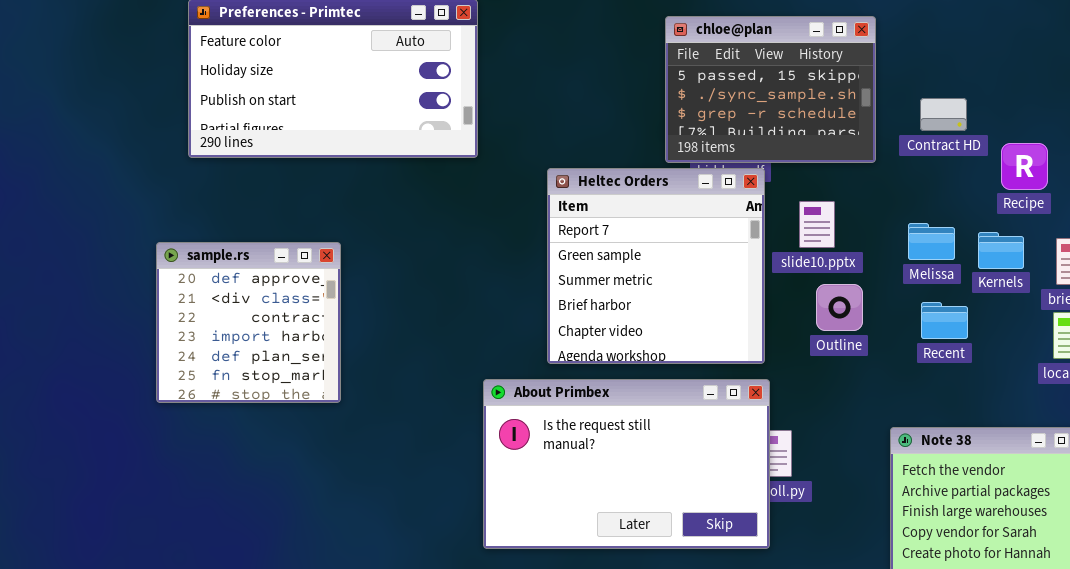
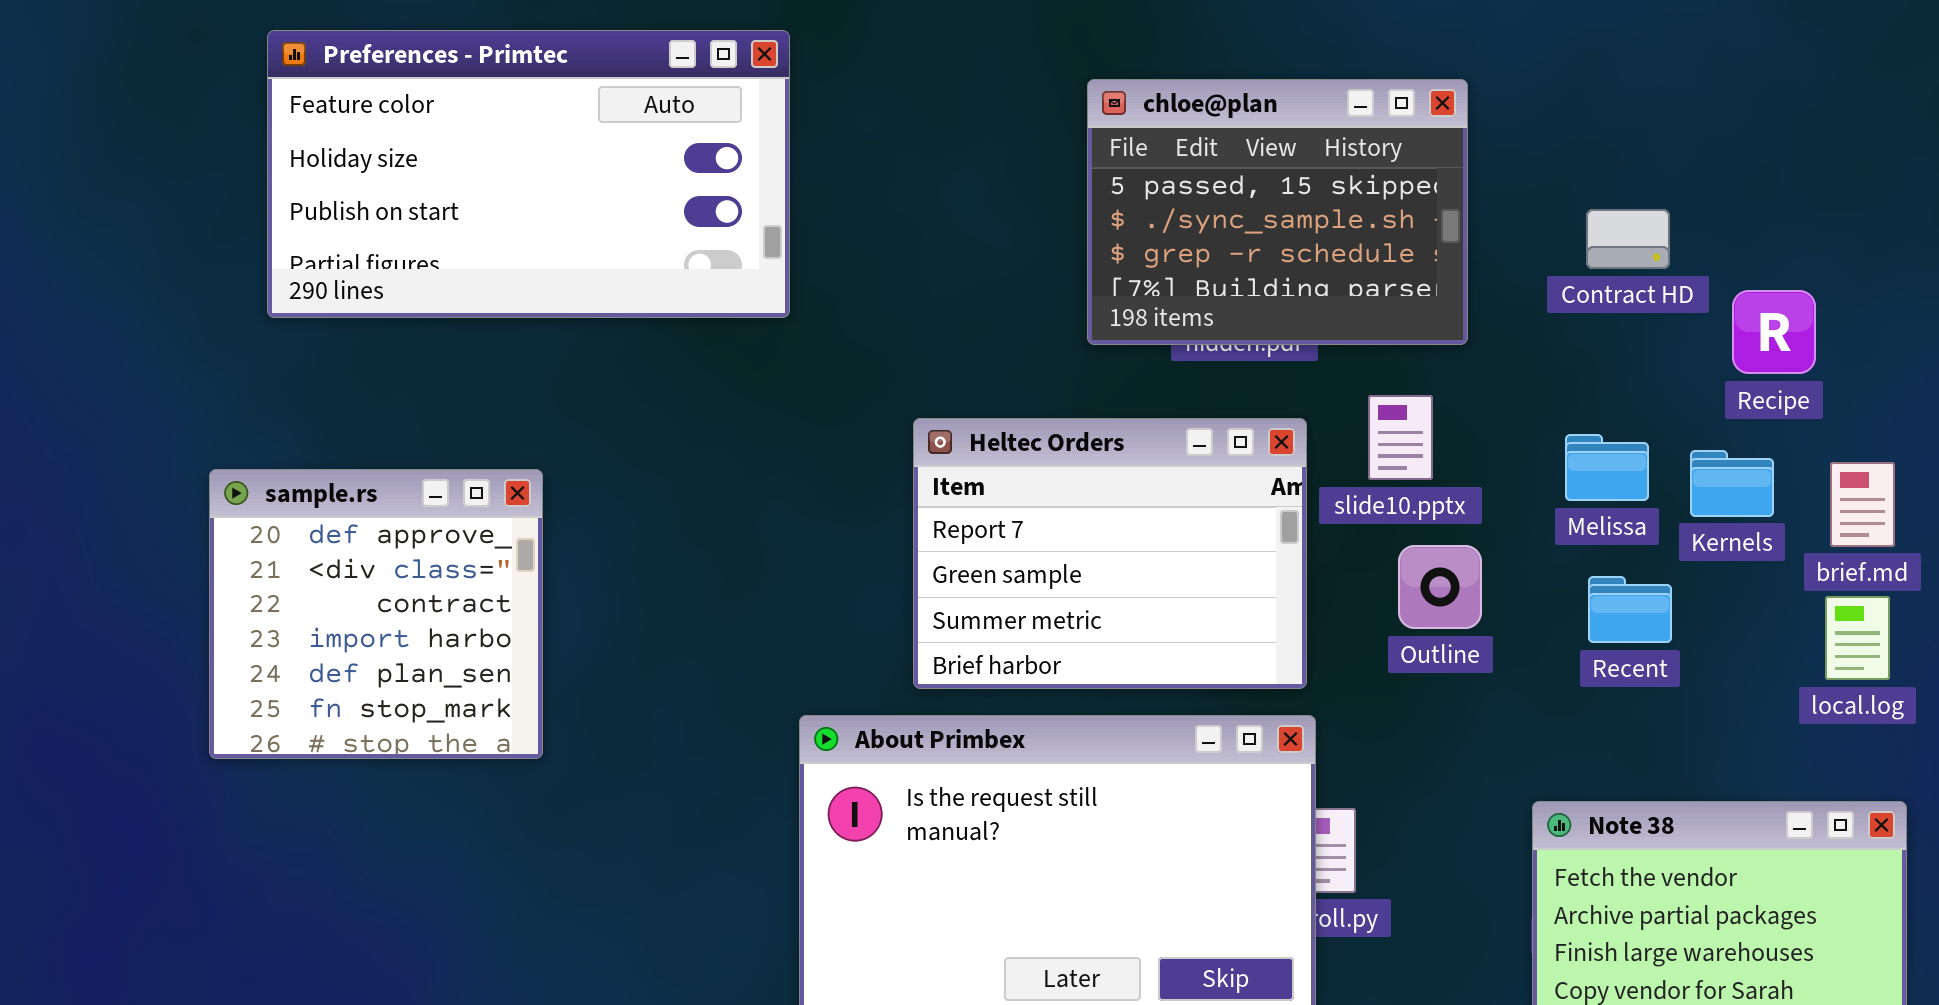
chloe@plan: [665,16,876,163] -> [1087,79,1468,345], moved
Heltec Orders: [547,168,765,364] -> [913,418,1307,689], resized

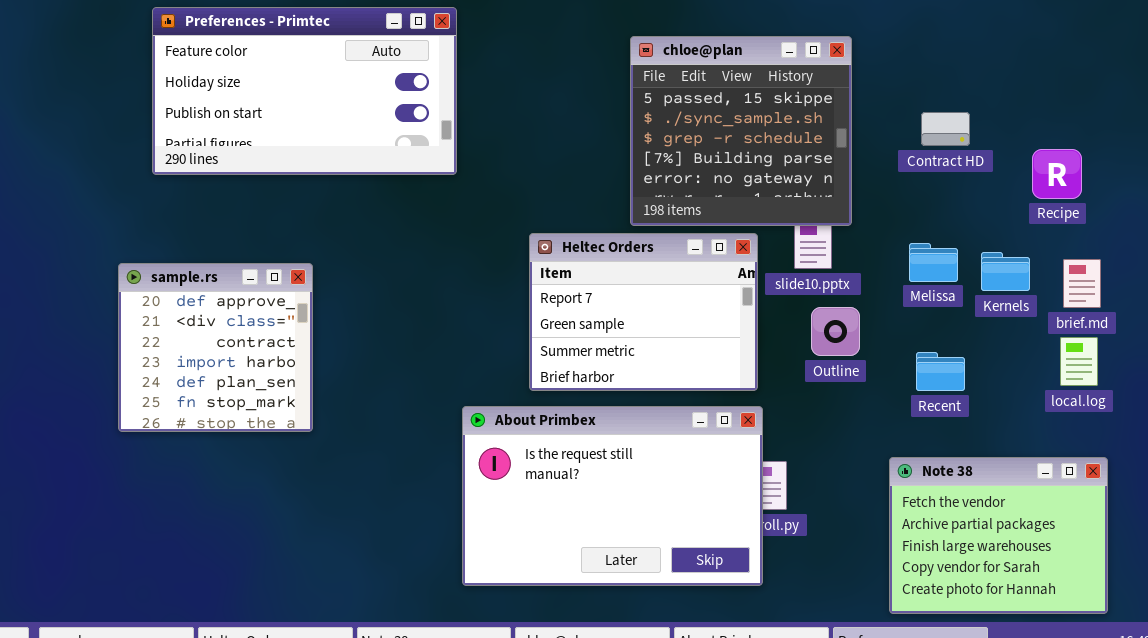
chloe@plan: [1087,79,1468,345] -> [630,36,852,226], resized
Recipe: [1732,290,1816,374] -> [1032,149,1082,199], moved
Recent: [1588,576,1672,643] -> [916,352,965,391], moved

